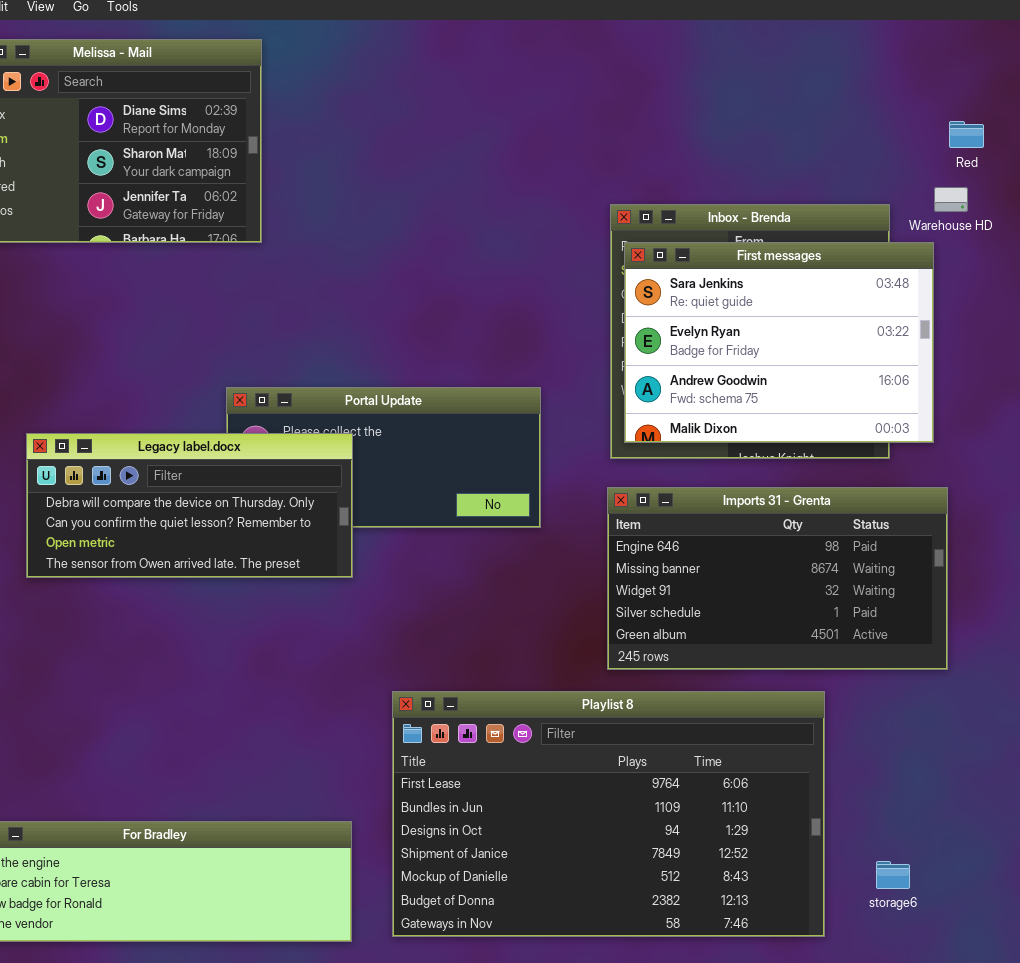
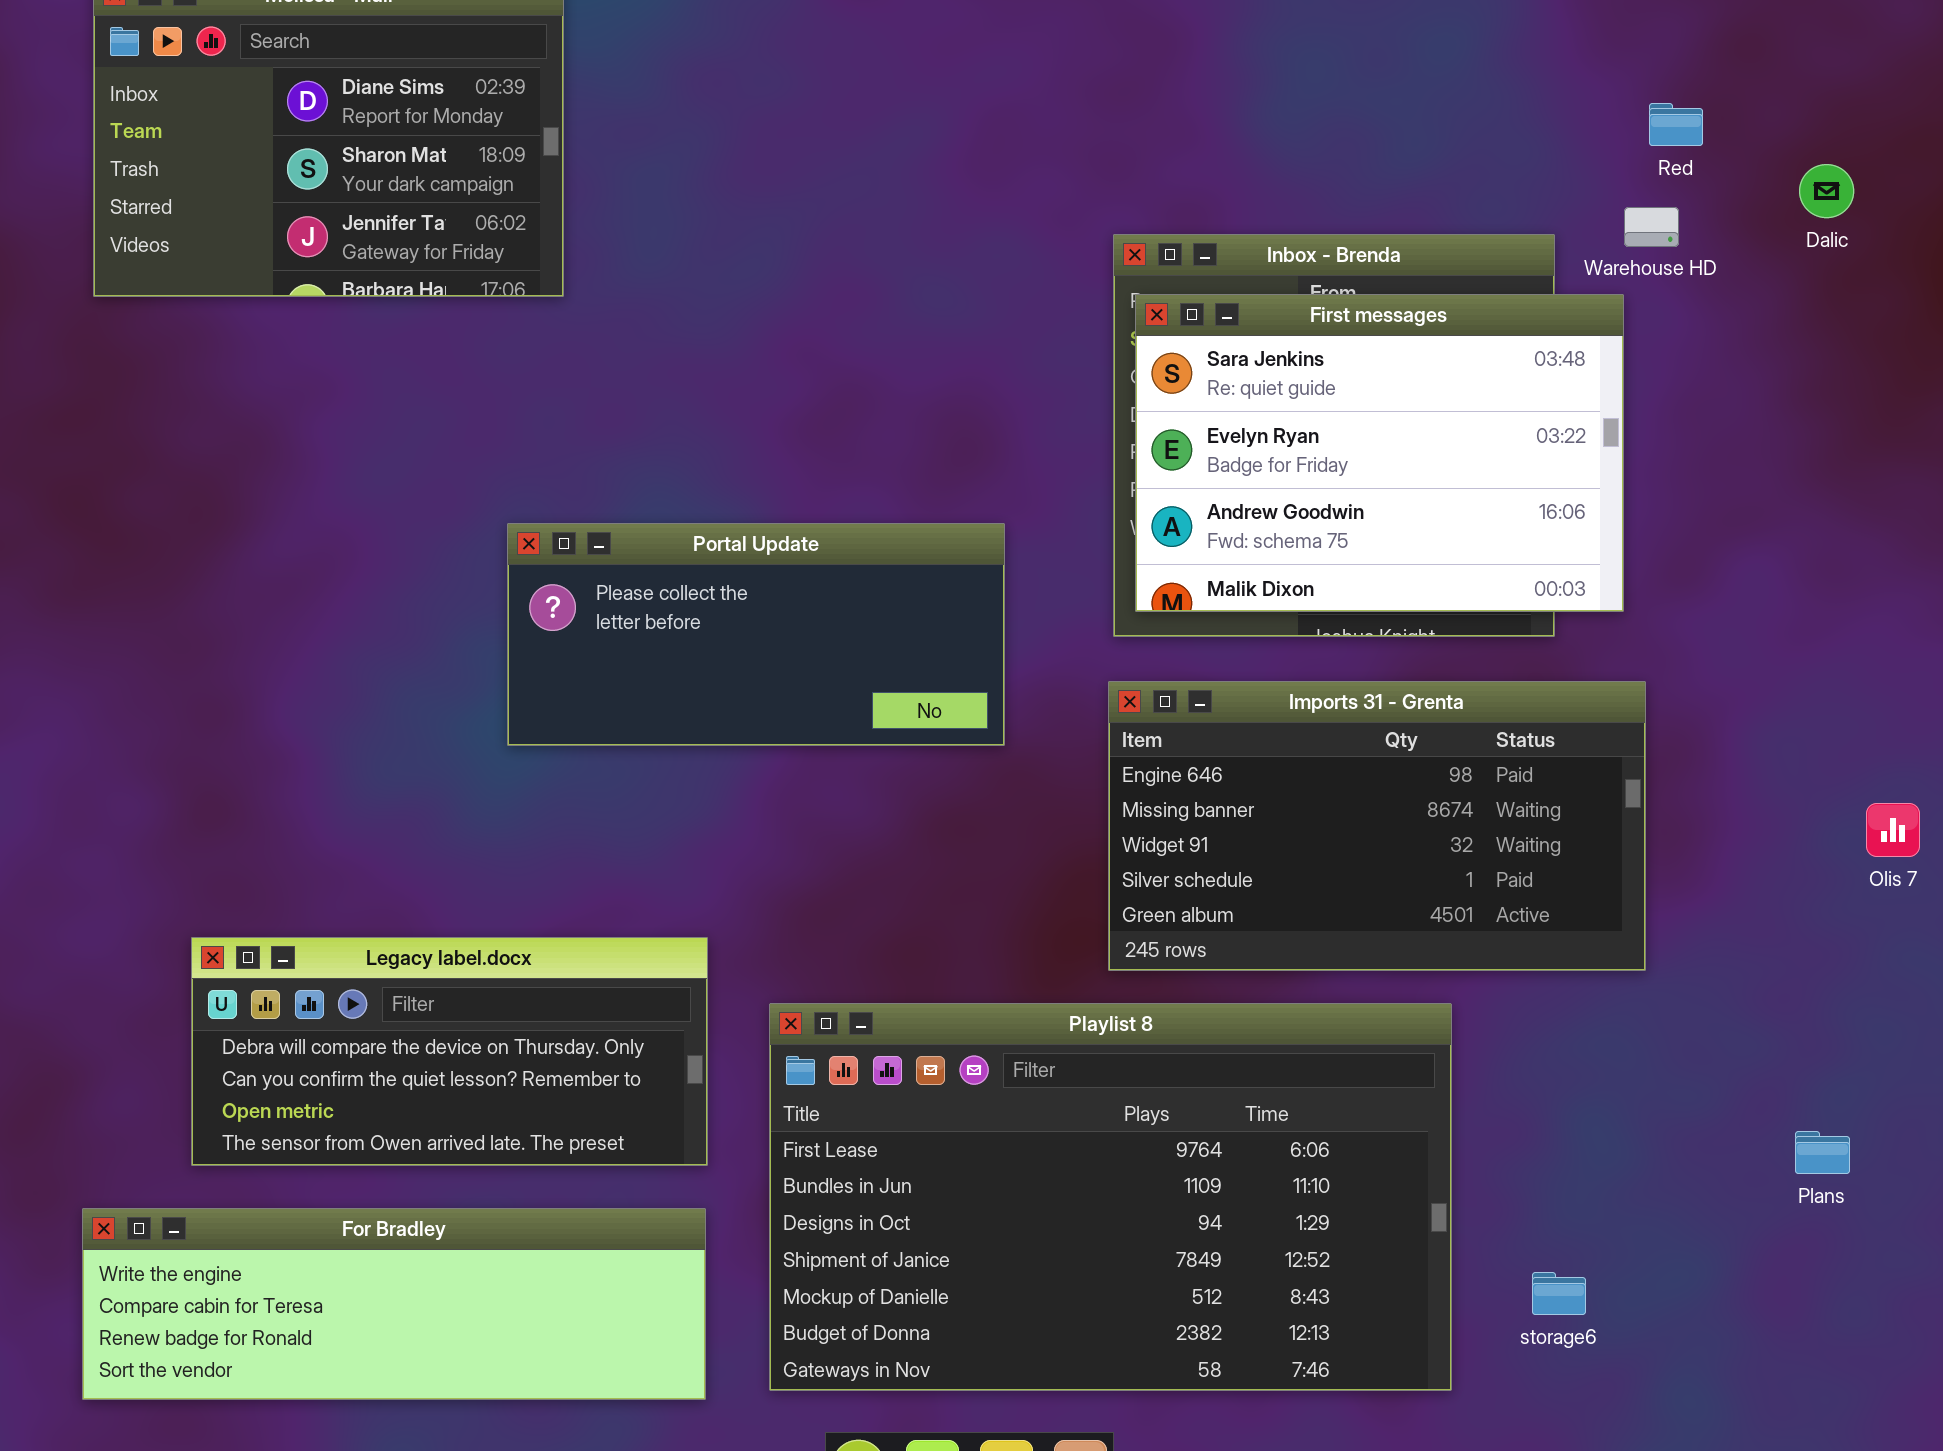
Legacy label.docx: [26,433,353,578] -> [191,937,708,1166], moved

